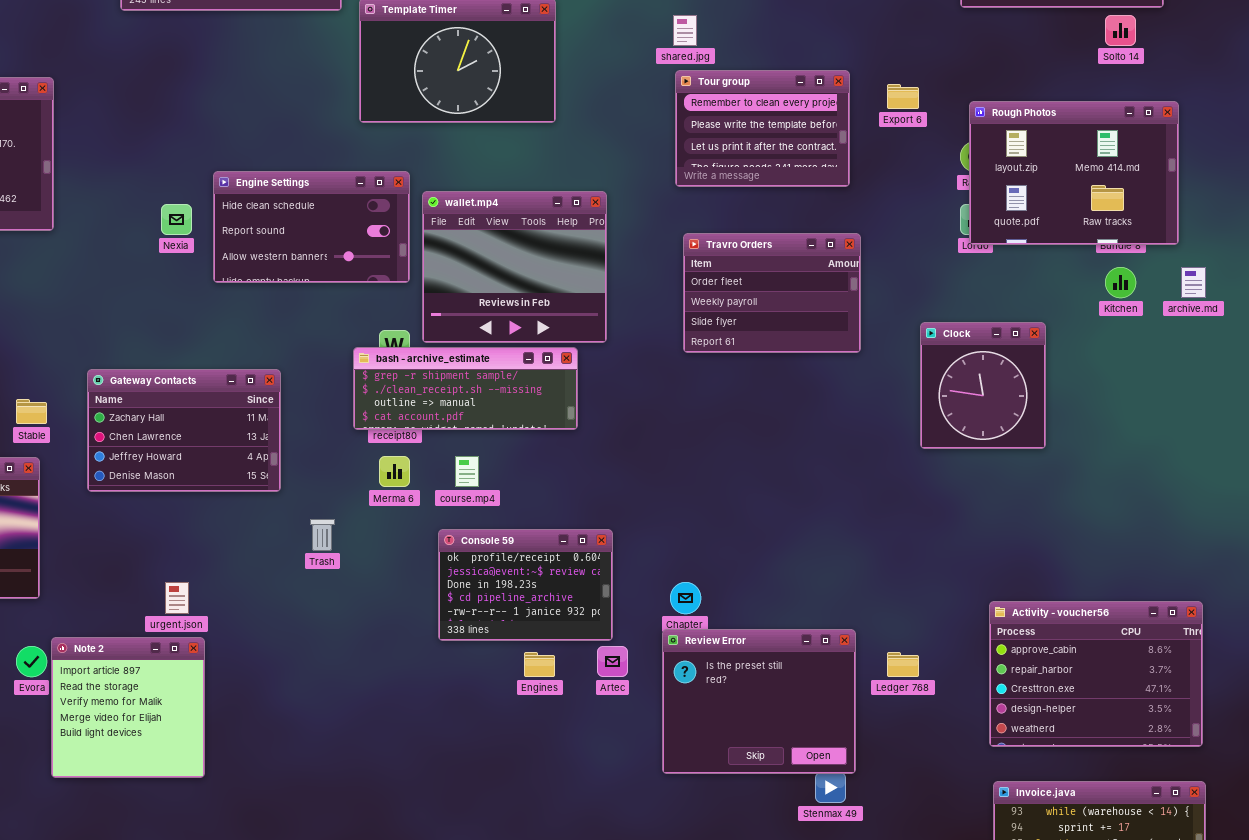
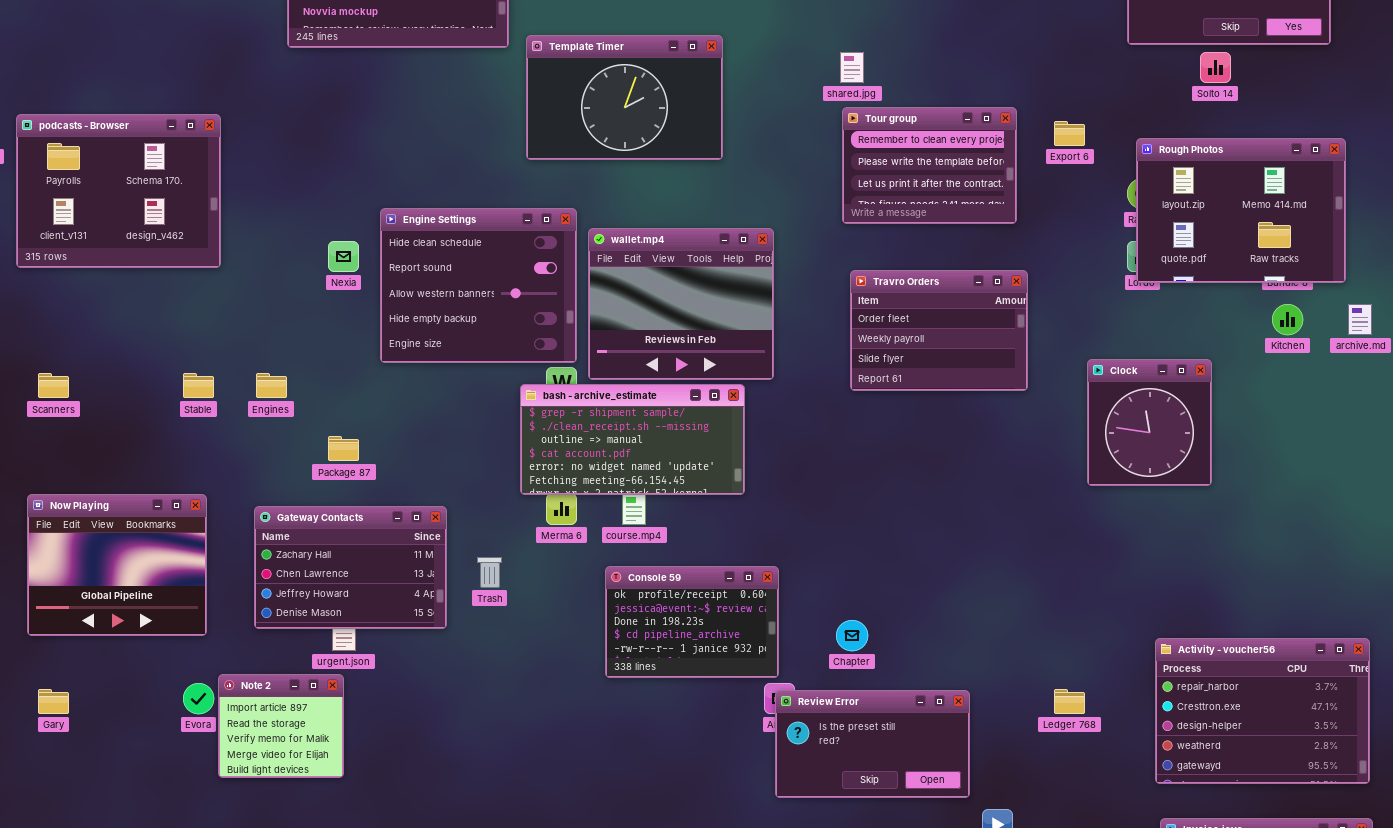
Solto 14: [1105,15,1136,46] -> [1200,52,1231,83], moved
Engine Settings: [213,171,410,283] -> [380,208,577,363], resized
bash - archive_estimate: [353,347,578,430] -> [520,384,745,495], resized
Gateway Contacts: [87,369,281,492] -> [254,506,447,629], moved
Stable: [16,399,47,424] -> [183,373,214,398], moved
Activity - voucher56: [989,601,1203,747] -> [1155,638,1370,784], scrolled down 1 row
Review Error: [662,629,856,774] -> [775,690,970,798], moved, resized
Note 2: [51,637,205,778] -> [218,674,344,778], resized
Engines: [524,652,555,677] -> [256,373,287,398], moved

